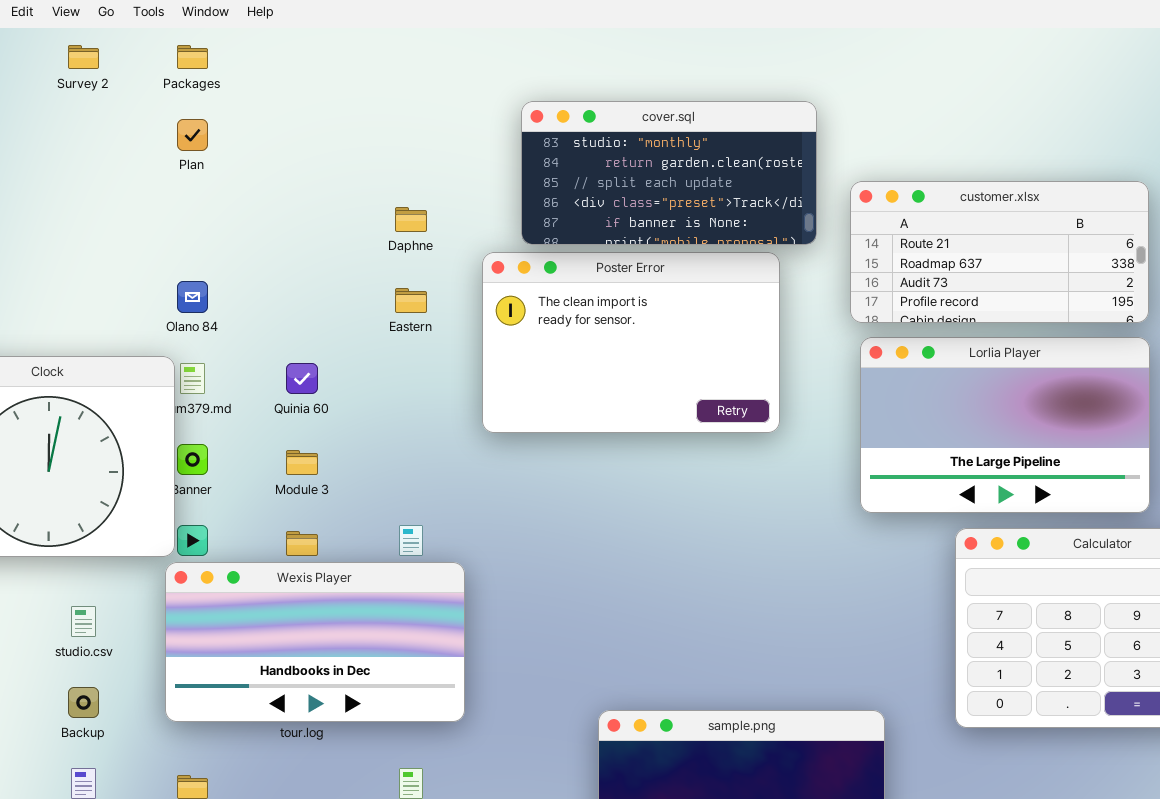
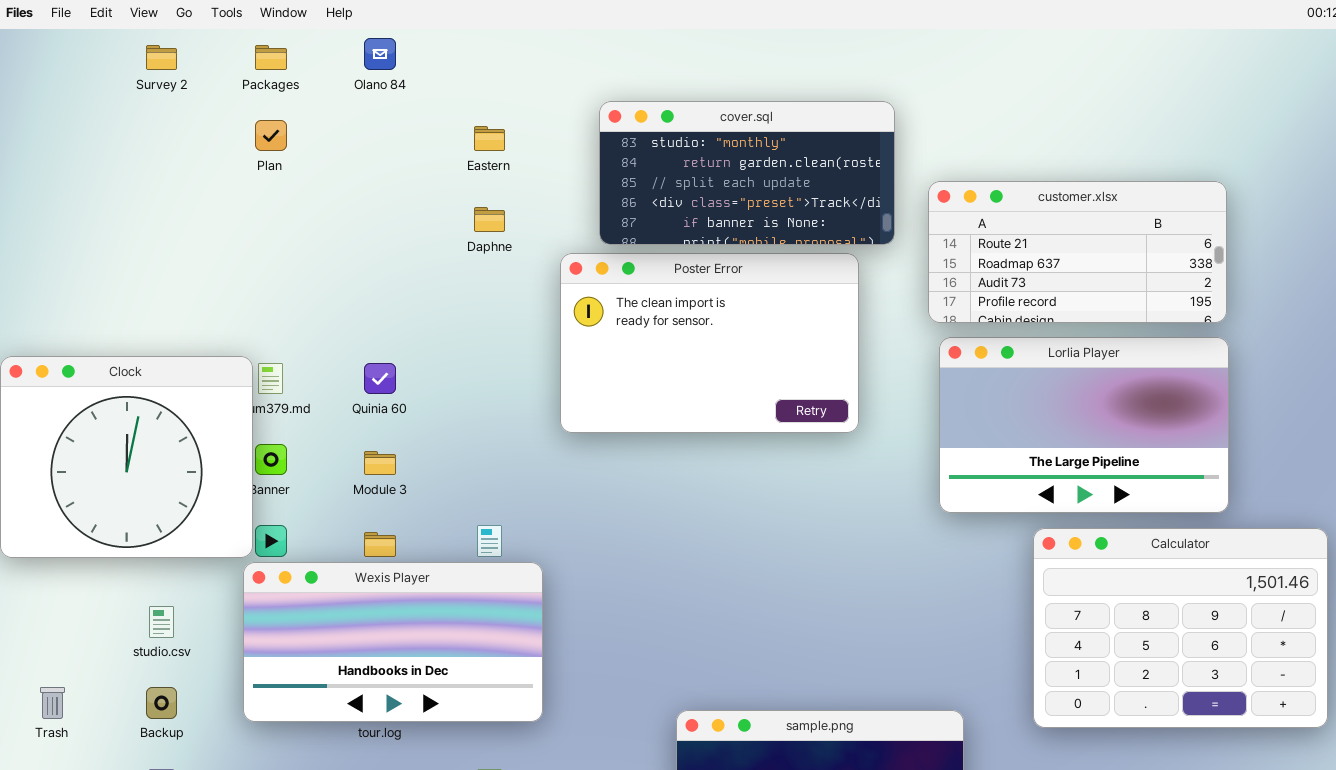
Olano 84: [177,281,208,313] -> [364,38,396,70], moved
Eastern: [395,288,427,313] -> [474,126,505,151], moved

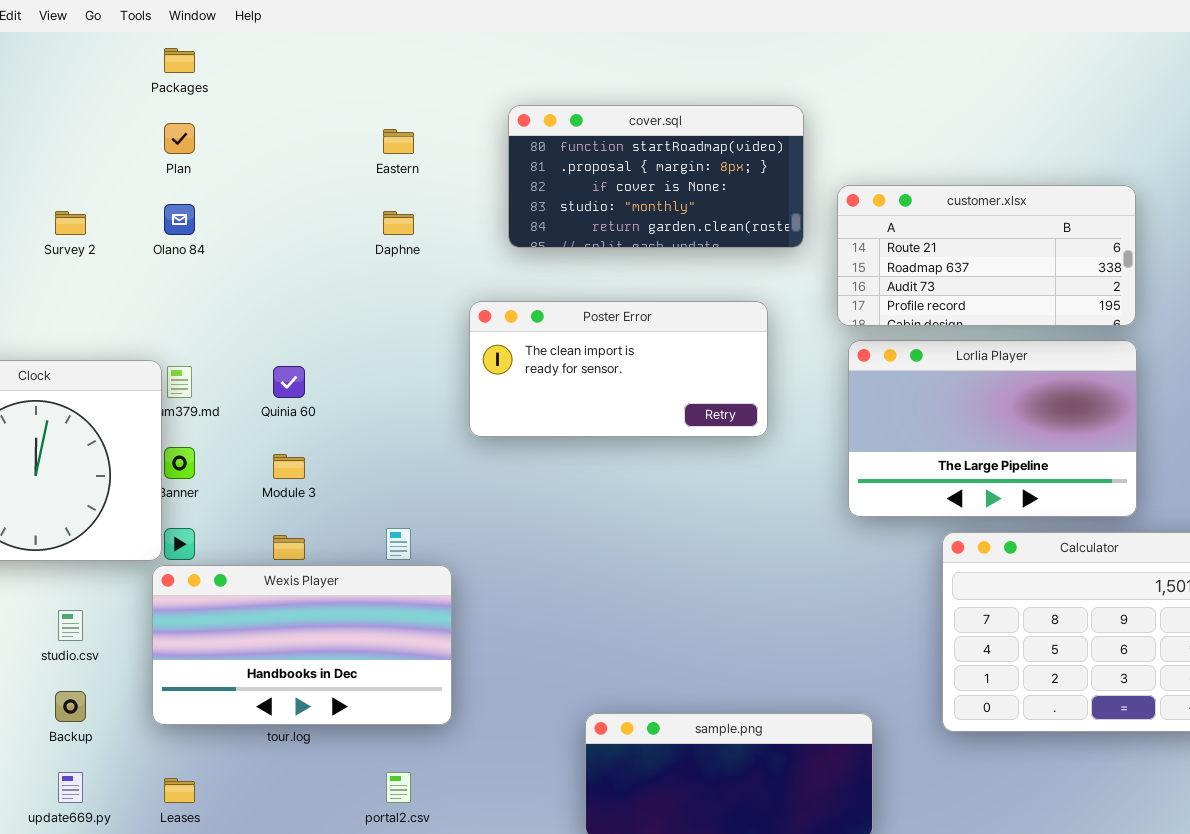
Olano 84: [364,38,396,70] -> [164,204,195,235], moved
Survey 2: [146,45,177,70] -> [55,211,86,235], moved
cover.sql: [599,101,895,245] -> [508,105,804,248], scrolled up 3 rows
Poster Error: [560,253,859,433] -> [469,301,768,437], resized

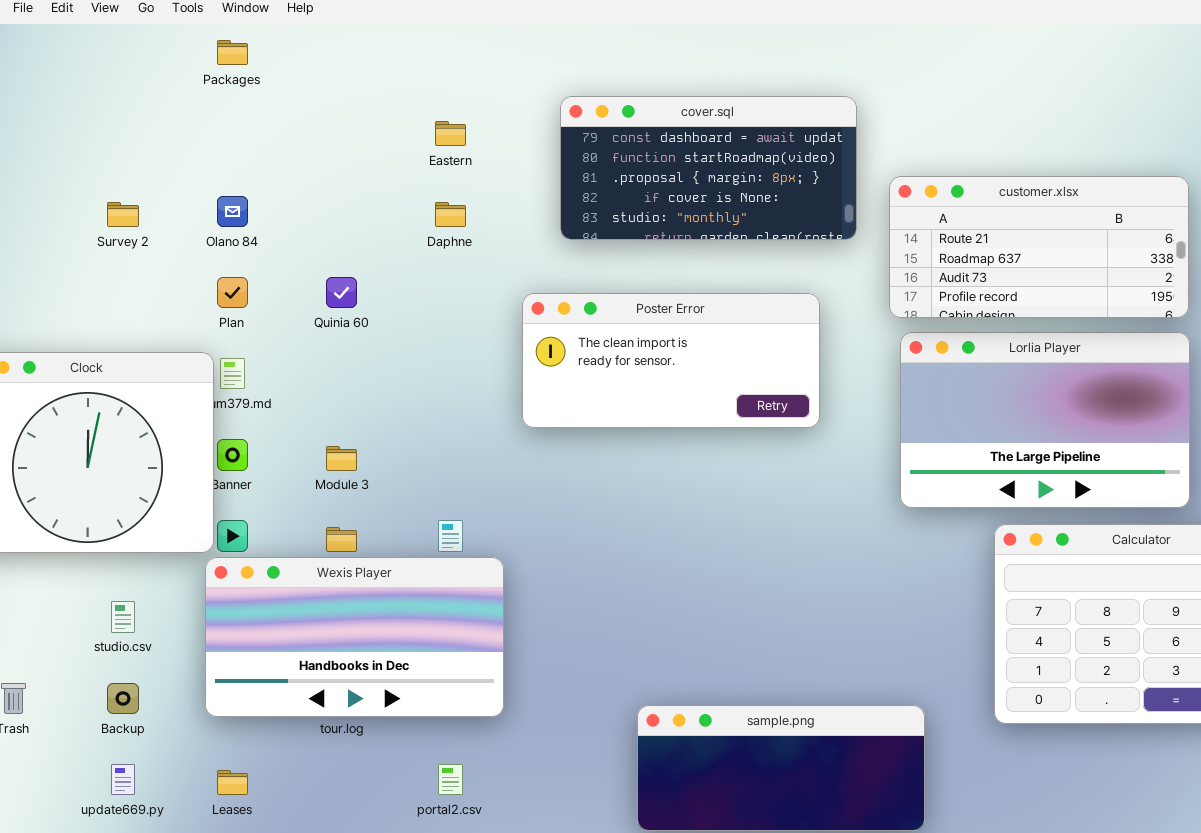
cover.sql: [508,105,804,248] -> [560,96,857,240], scrolled up 1 row
Plan: [164,123,195,154] -> [217,277,248,308], moved
Quinia 60: [273,366,305,398] -> [326,277,357,308], moved

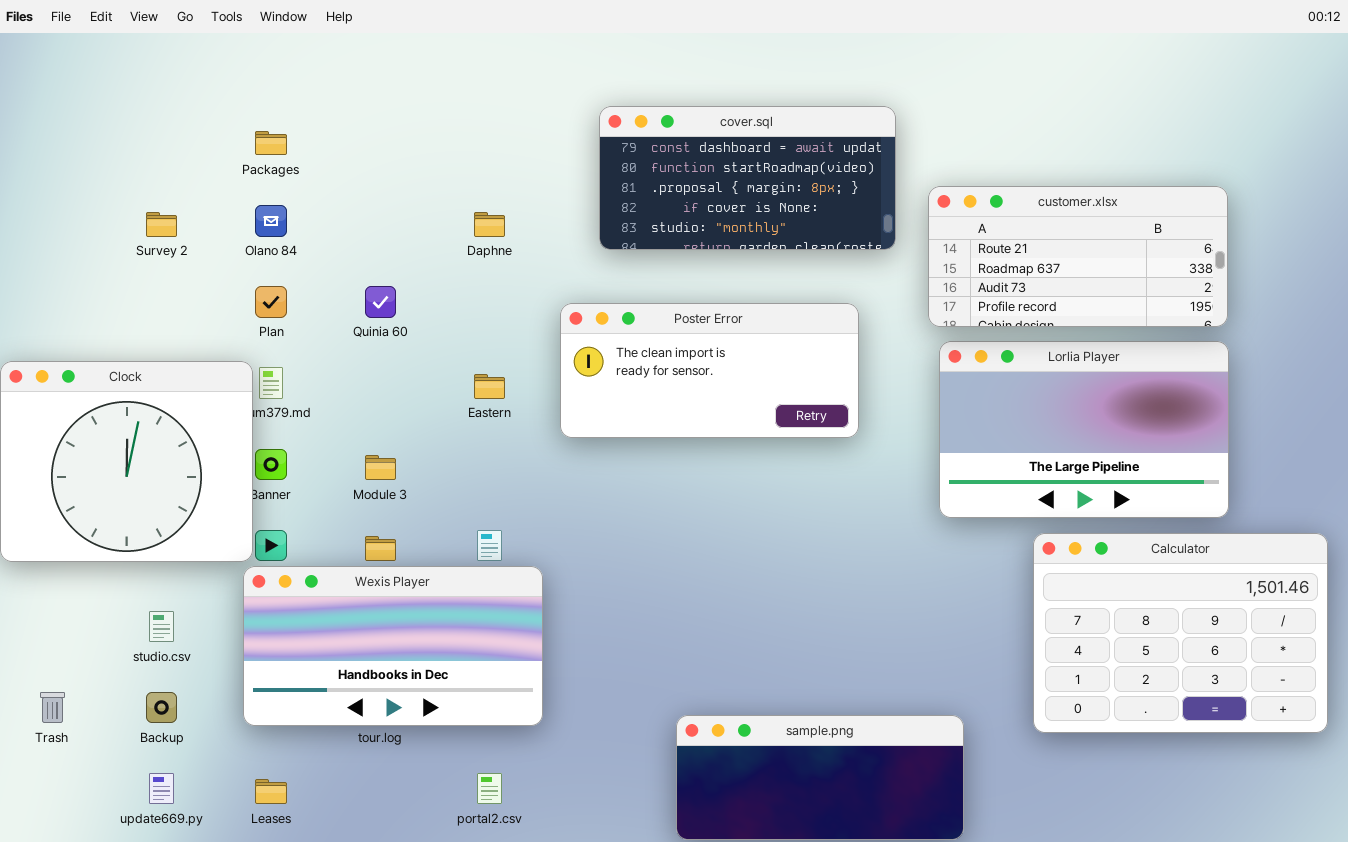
Packages: [217,40,248,65] -> [255,131,287,155], moved
Eastern: [435,121,466,146] -> [474,374,505,399], moved

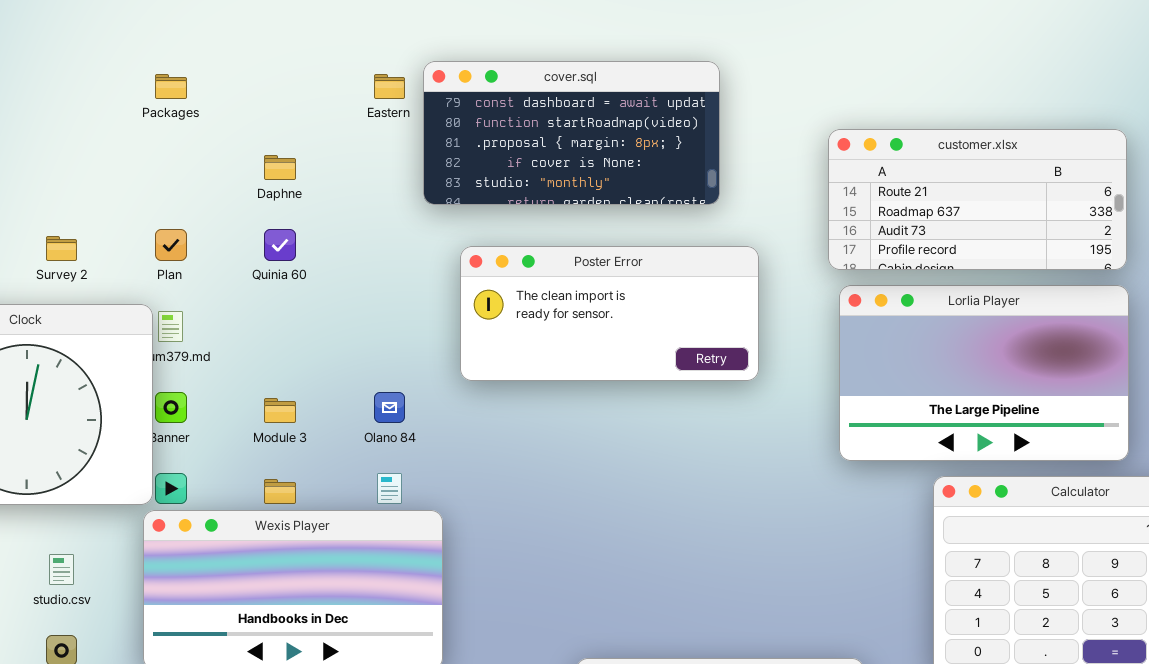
cover.sql: [599,106,896,250] -> [423,61,720,205], moved
Olano 84: [255,205,287,237] -> [374,392,405,423], moved
Survey 2: [146,212,177,237] -> [46,236,77,261], moved
Daphne: [474,212,505,237] -> [264,155,296,180], moved
Eastern: [474,374,505,399] -> [374,74,405,99], moved

